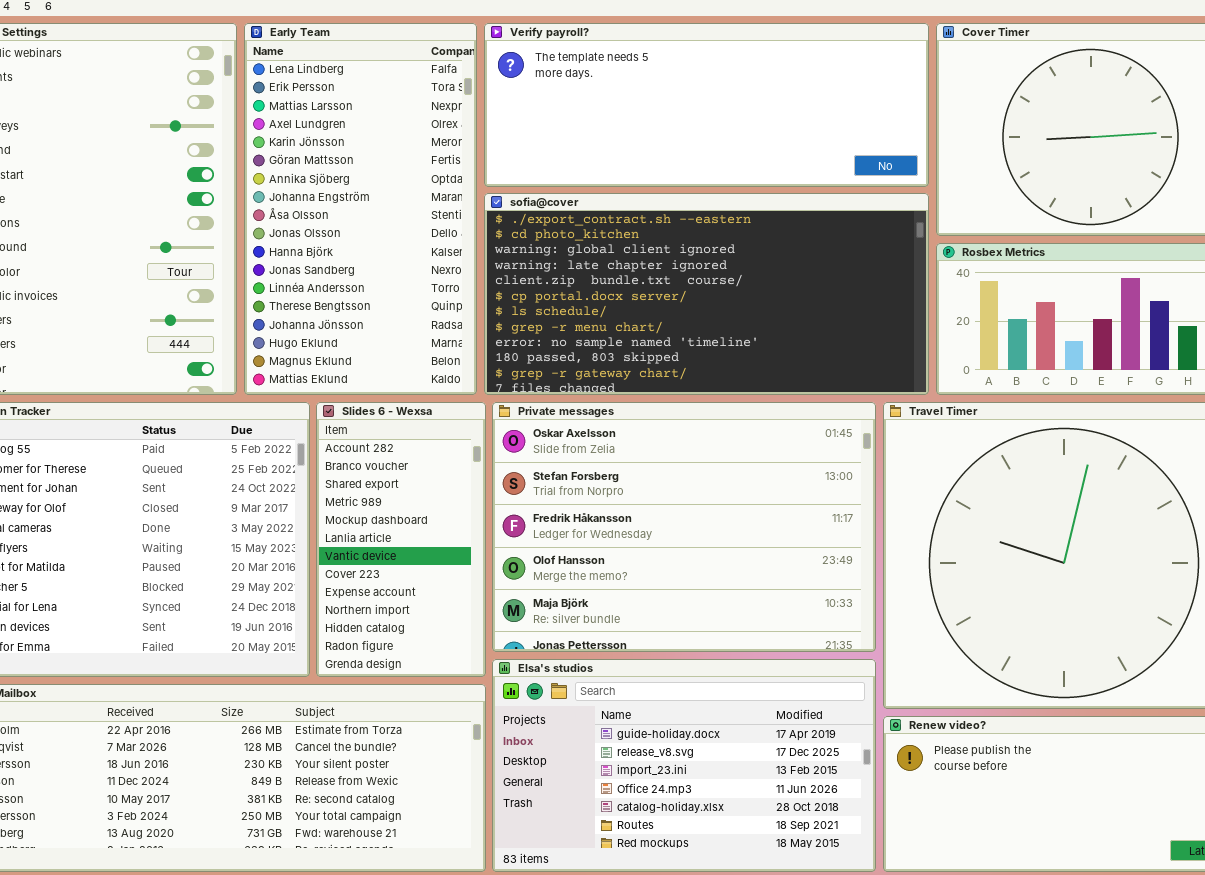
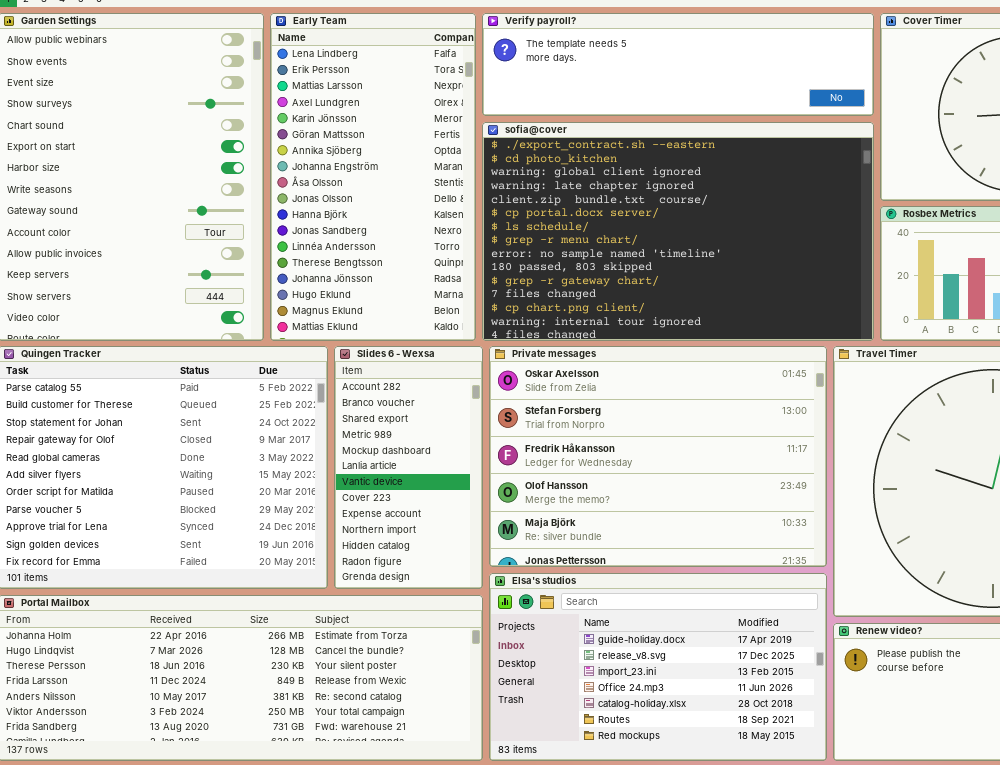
Verify payroll?: [484,23,929,187] -> [482,13,874,116], resized
sofia@cover: [484,193,929,395] -> [482,122,874,341], resized

